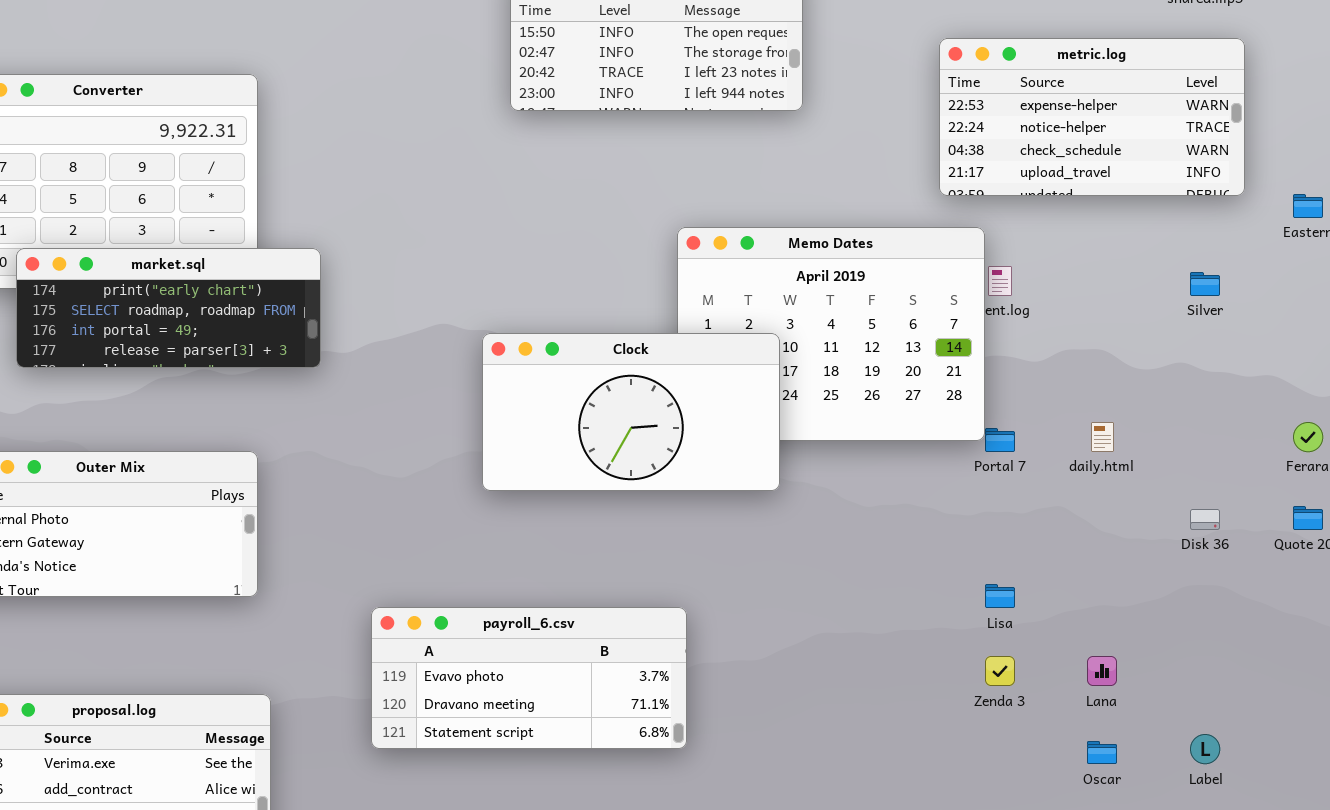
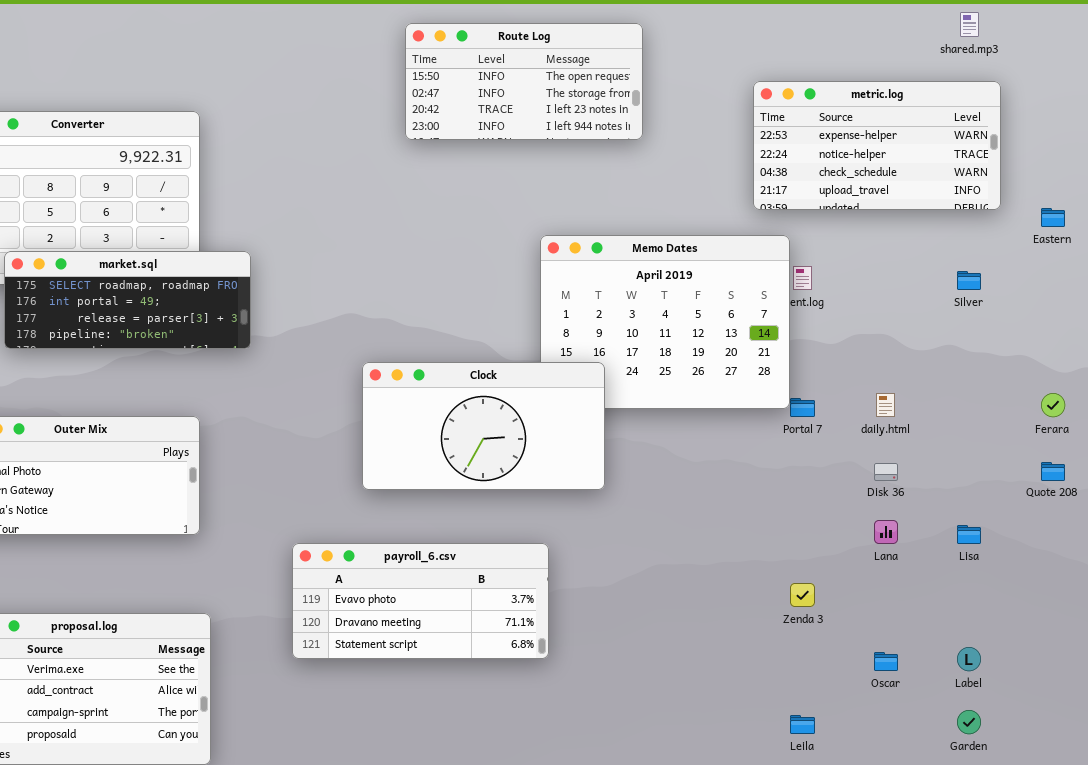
market.sql: [16,248,321,368] -> [4,251,251,349], scrolled down 1 row
Clock: [482,333,780,491] -> [362,362,605,490], moved
Disk 36: [1190,509,1220,530] -> [874,463,898,481], moved
Lisa: [985,584,1015,608] -> [957,525,981,544], moved
Lana: [1087,656,1117,686] -> [874,520,898,544], moved

